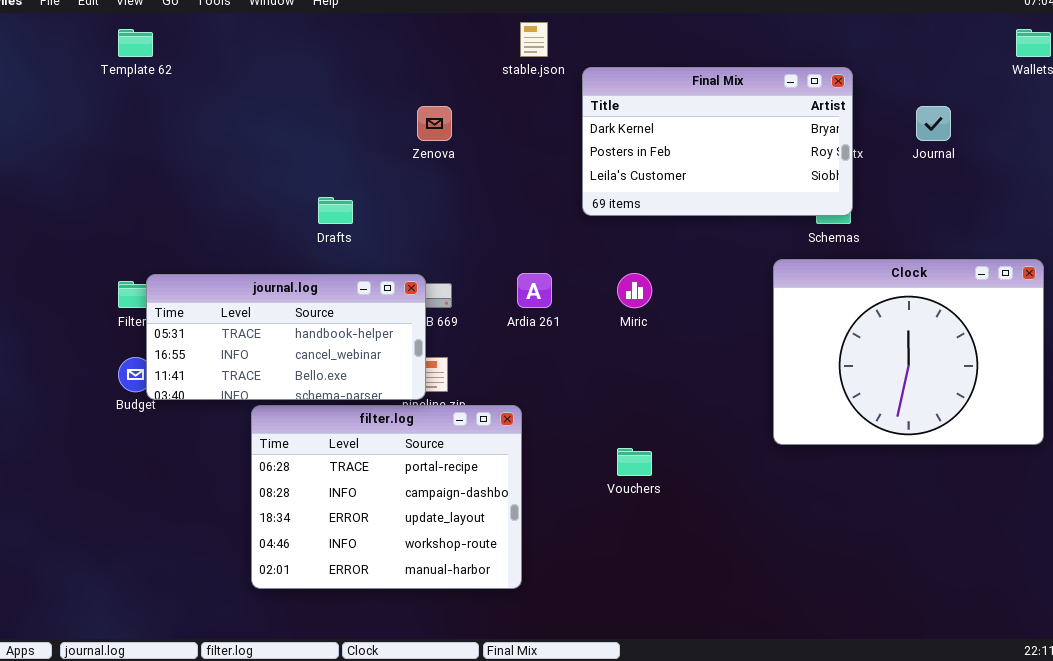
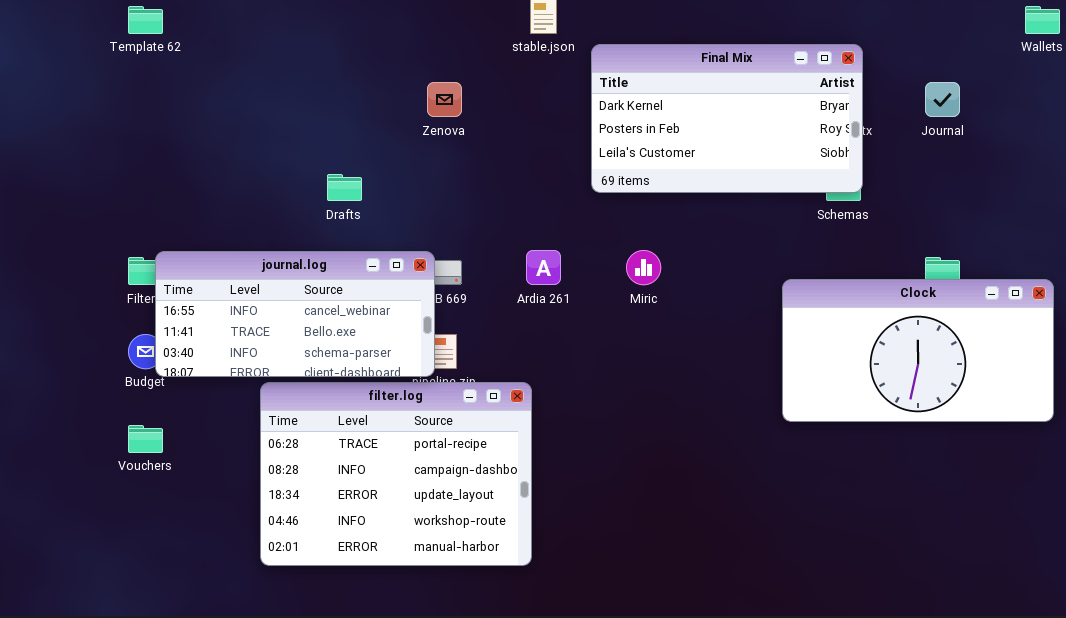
Clock: [773,259,1044,445] -> [782,279,1054,422], resized
journal.log: [146,274,426,400] -> [155,251,435,377], scrolled down 1 row
Vouchers: [617,448,652,476] -> [128,425,163,453], moved

